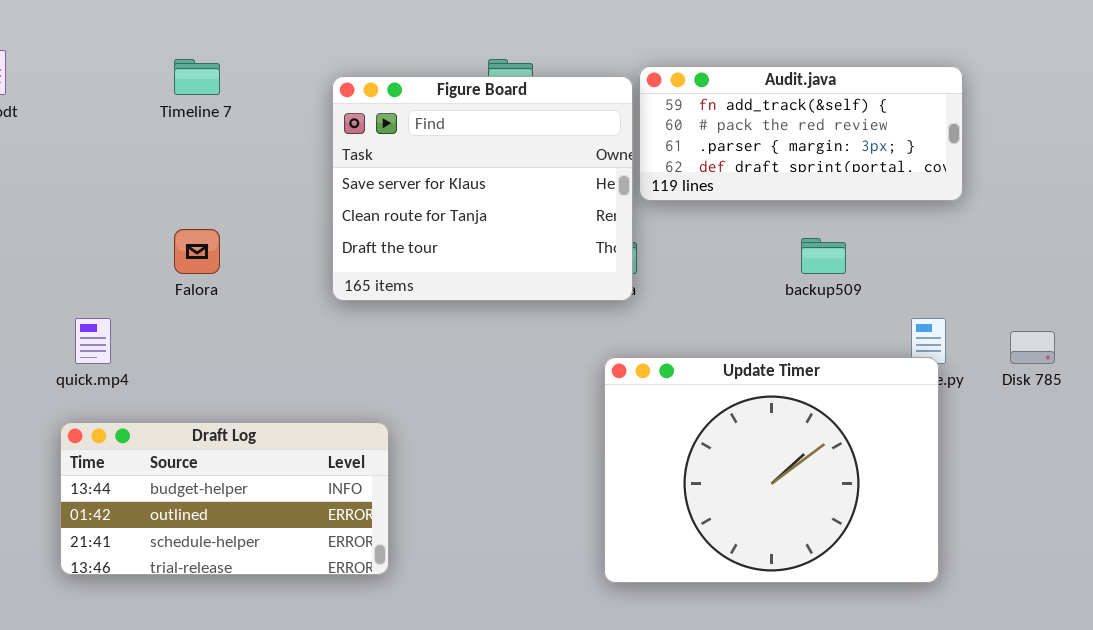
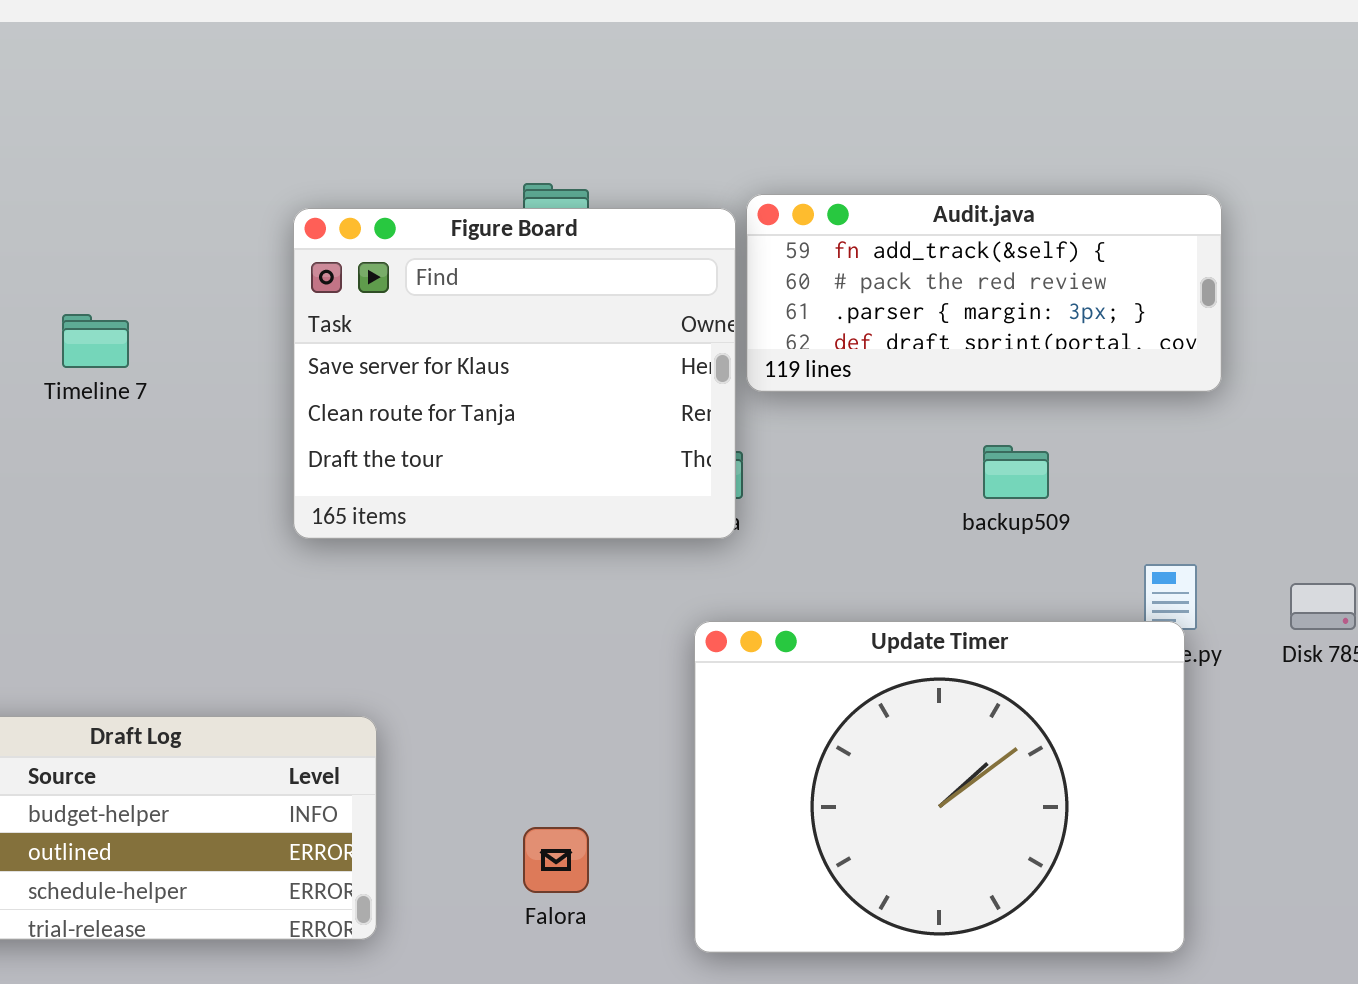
Timeline 7: [174,59,220,95] -> [62,314,129,368], moved
Falora: [174,229,220,274] -> [523,827,589,893], moved

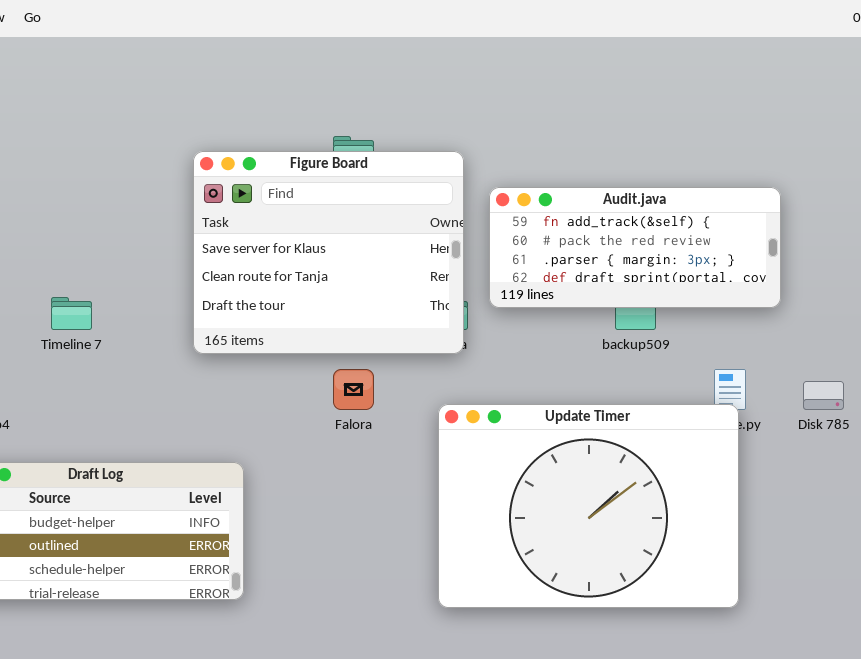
Audit.java: [746,194,1222,392] -> [489,187,781,308], moved
Timeline 7: [62,314,129,368] -> [51,297,92,330], moved
Falora: [523,827,589,893] -> [333,369,374,410], moved

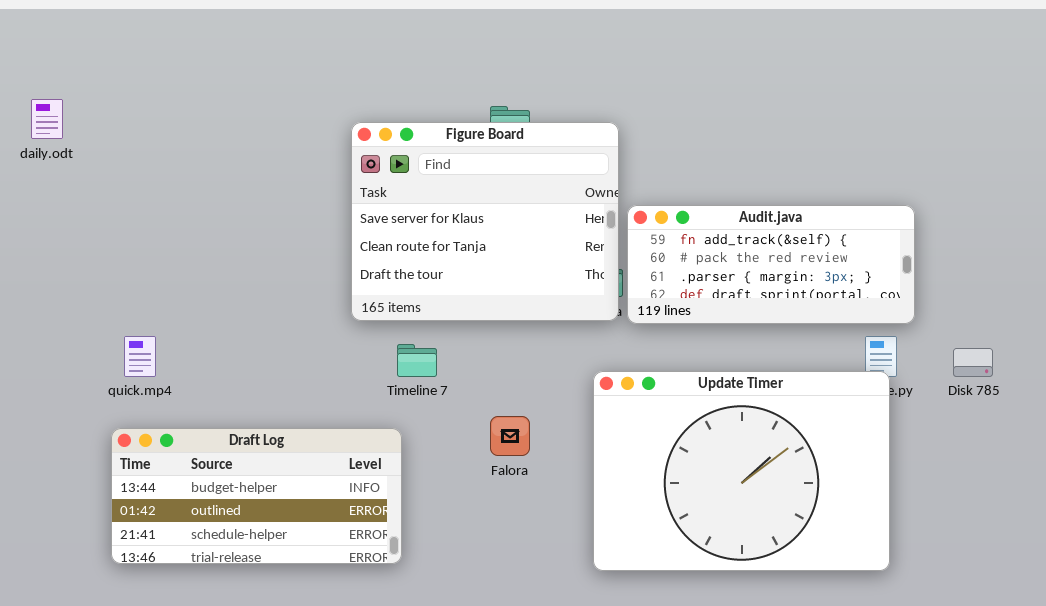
Audit.java: [489,187,781,308] -> [627,205,915,324], moved
Timeline 7: [51,297,92,330] -> [397,344,437,377], moved
Falora: [333,369,374,410] -> [490,416,530,456], moved

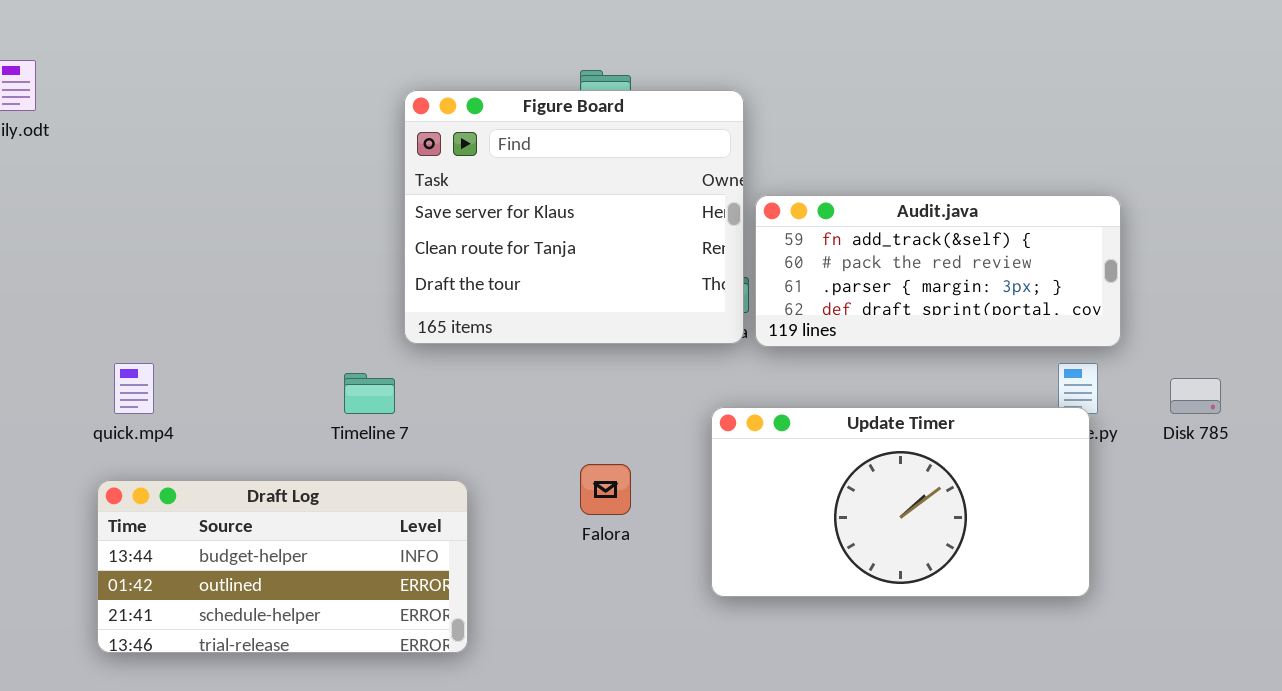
Timeline 7: [397,344,437,377] -> [344,373,395,414], moved
Update Timer: [593,371,890,571] -> [711,407,1090,597], resized

